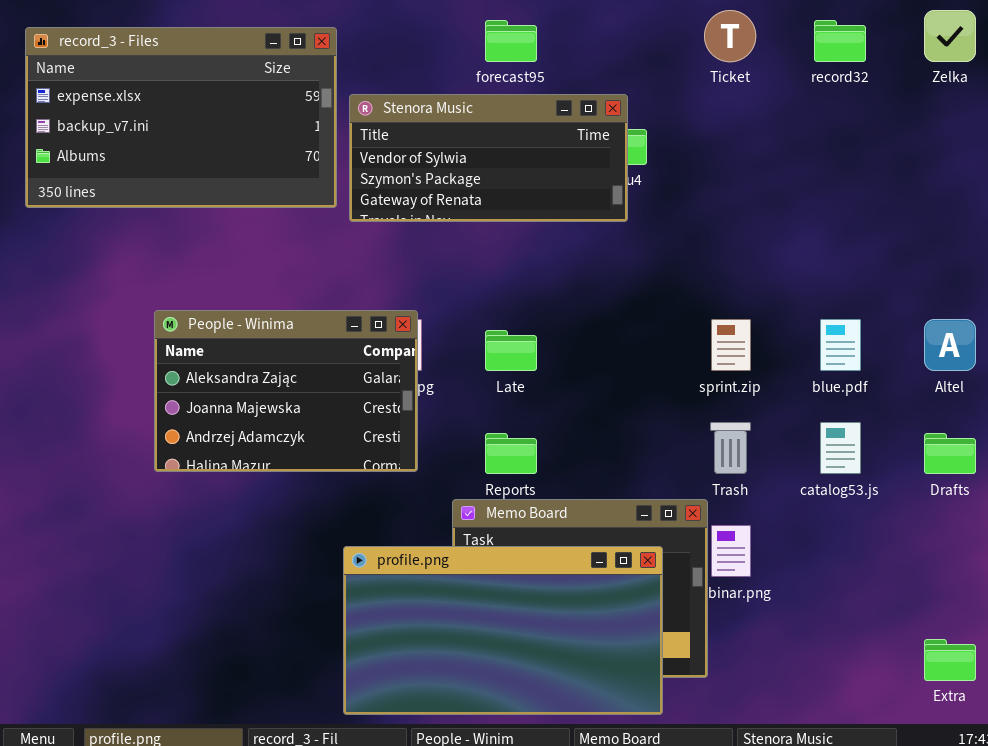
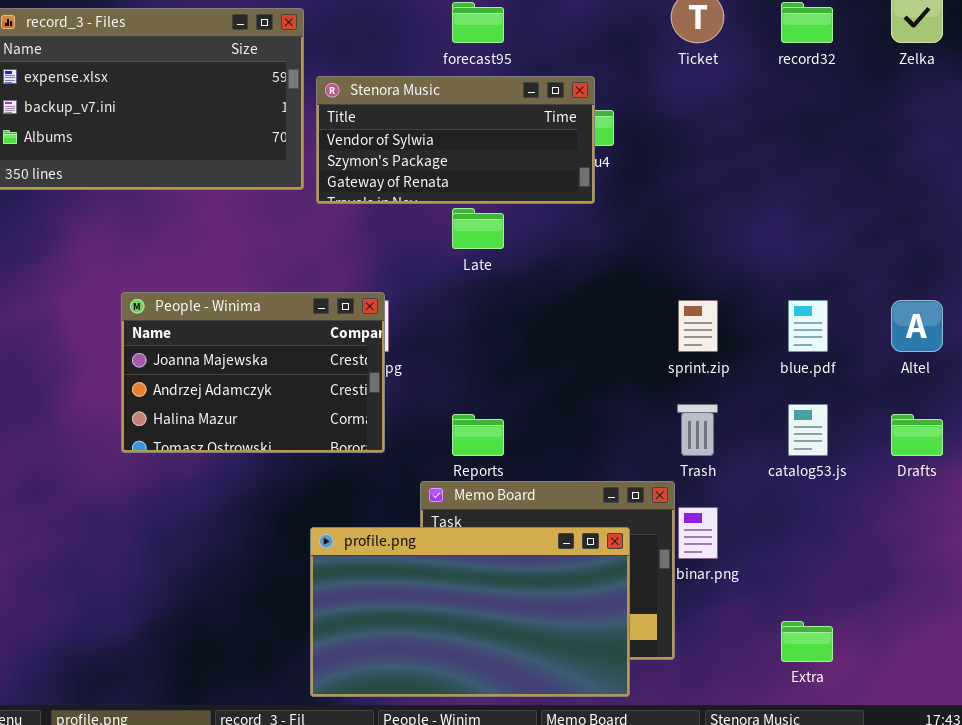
People - Winima: [154,310,418,472] -> [121,292,385,453], scrolled down 1 row
Late: [485,330,537,371] -> [452,208,504,249], moved
Extra: [924,639,976,681] -> [781,621,833,662], moved

